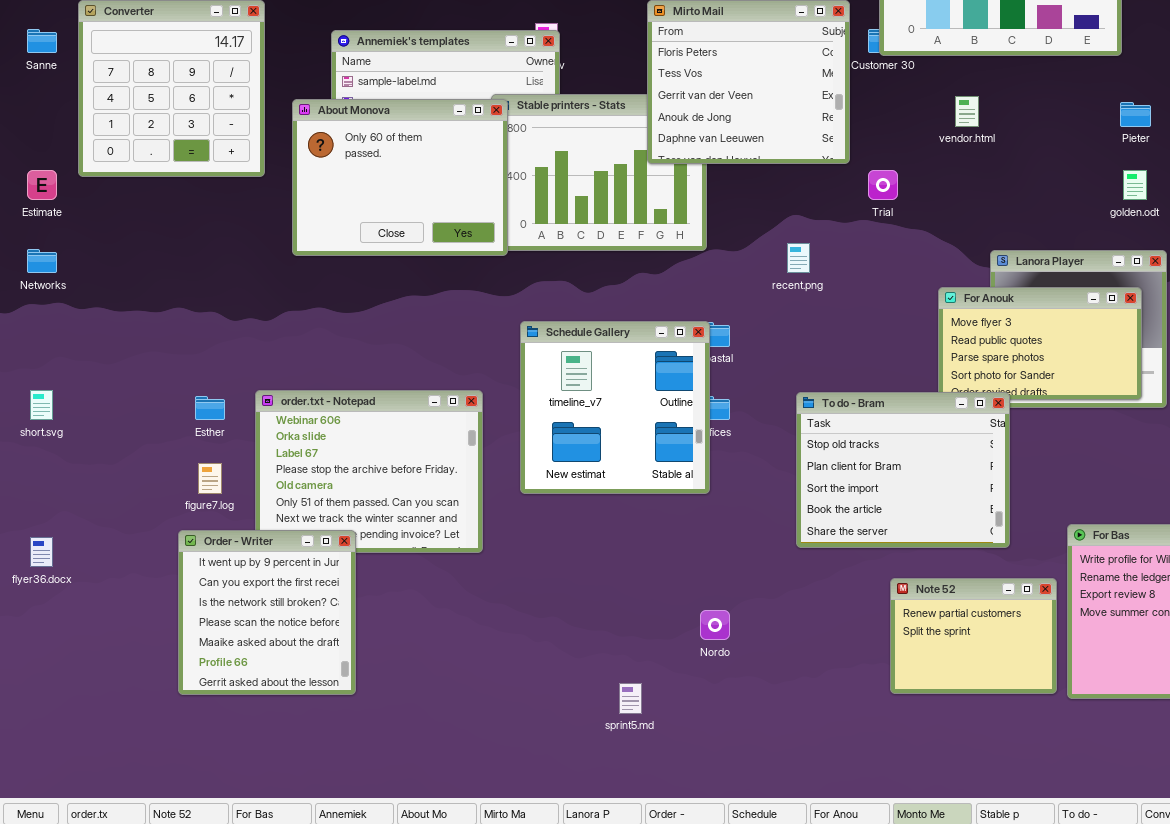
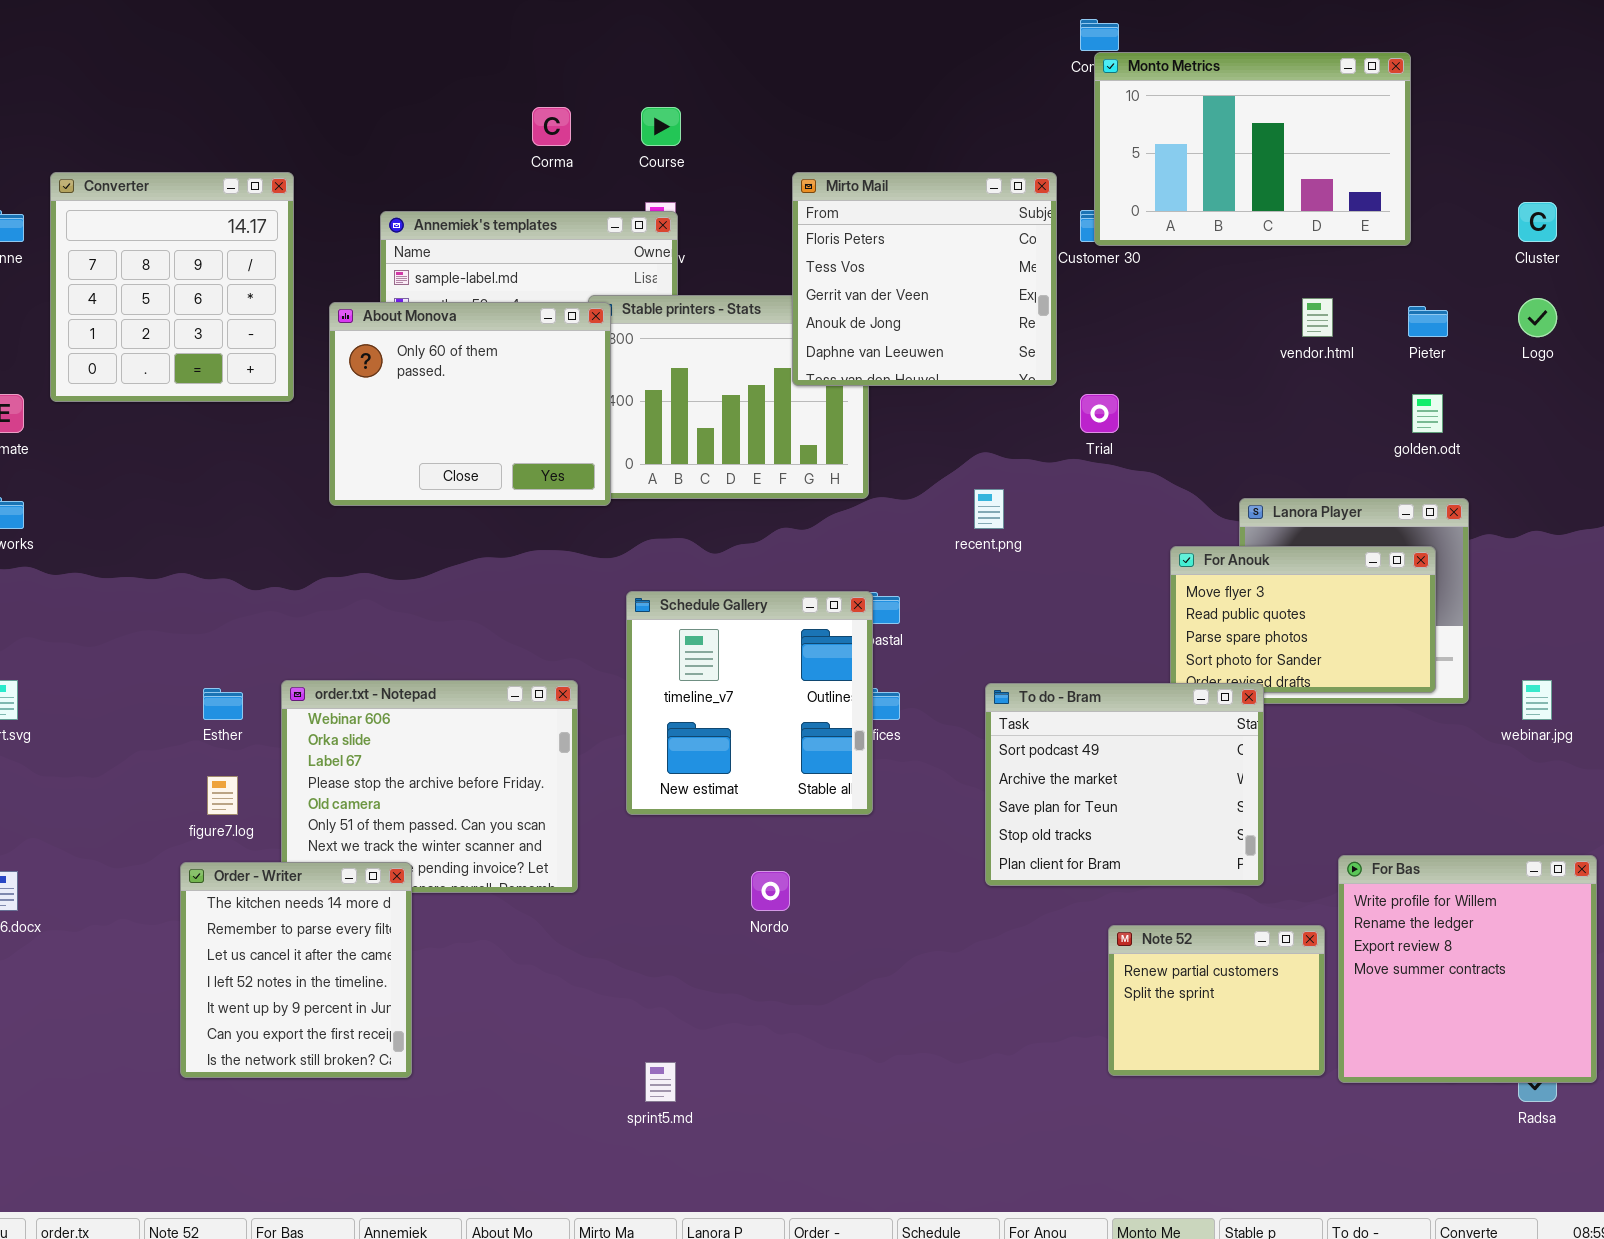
vendor.html: [955,96,979,127] -> [1302,298,1333,337], moved
To do - Bram: [796,392,1010,548] -> [985,683,1264,886], scrolled up 3 rows
Order - Writer: [178,530,356,695] -> [180,862,412,1078], scrolled up 4 rows
Nordo: [700,610,730,640] -> [751,871,790,911], moved
sprint5.md: [619,683,642,714] -> [645,1062,676,1102], moved

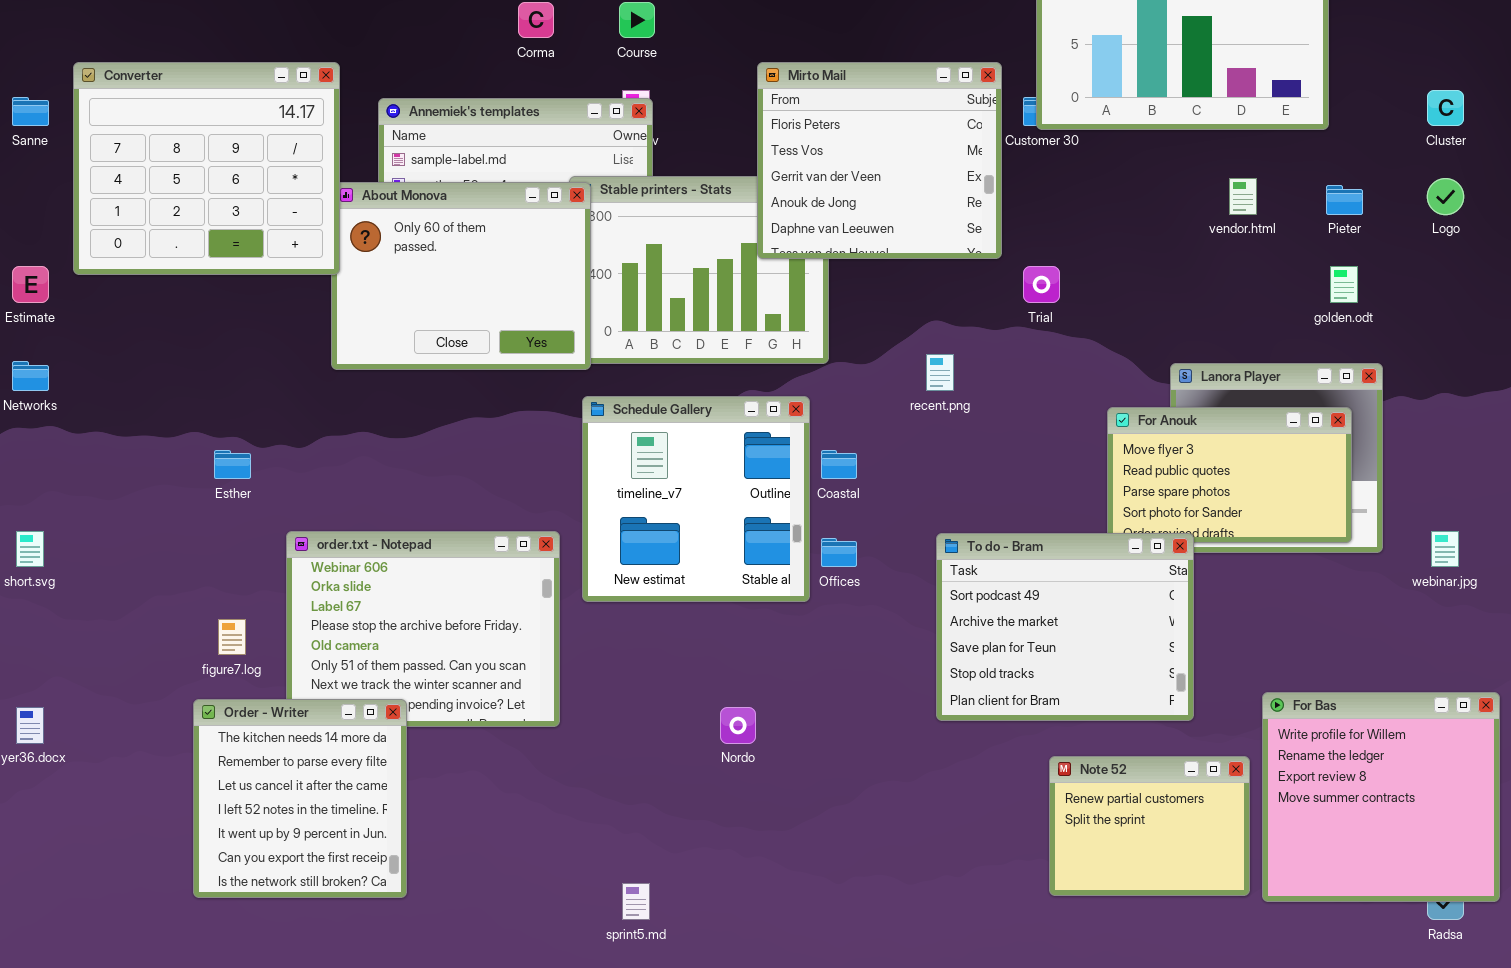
Converter: [50,172,294,402] -> [73,62,340,275], resized
Schedule Gallery: [626,591,873,815] -> [582,396,810,602], moved
Esther: [203,688,243,720] -> [214,450,251,479], moved

